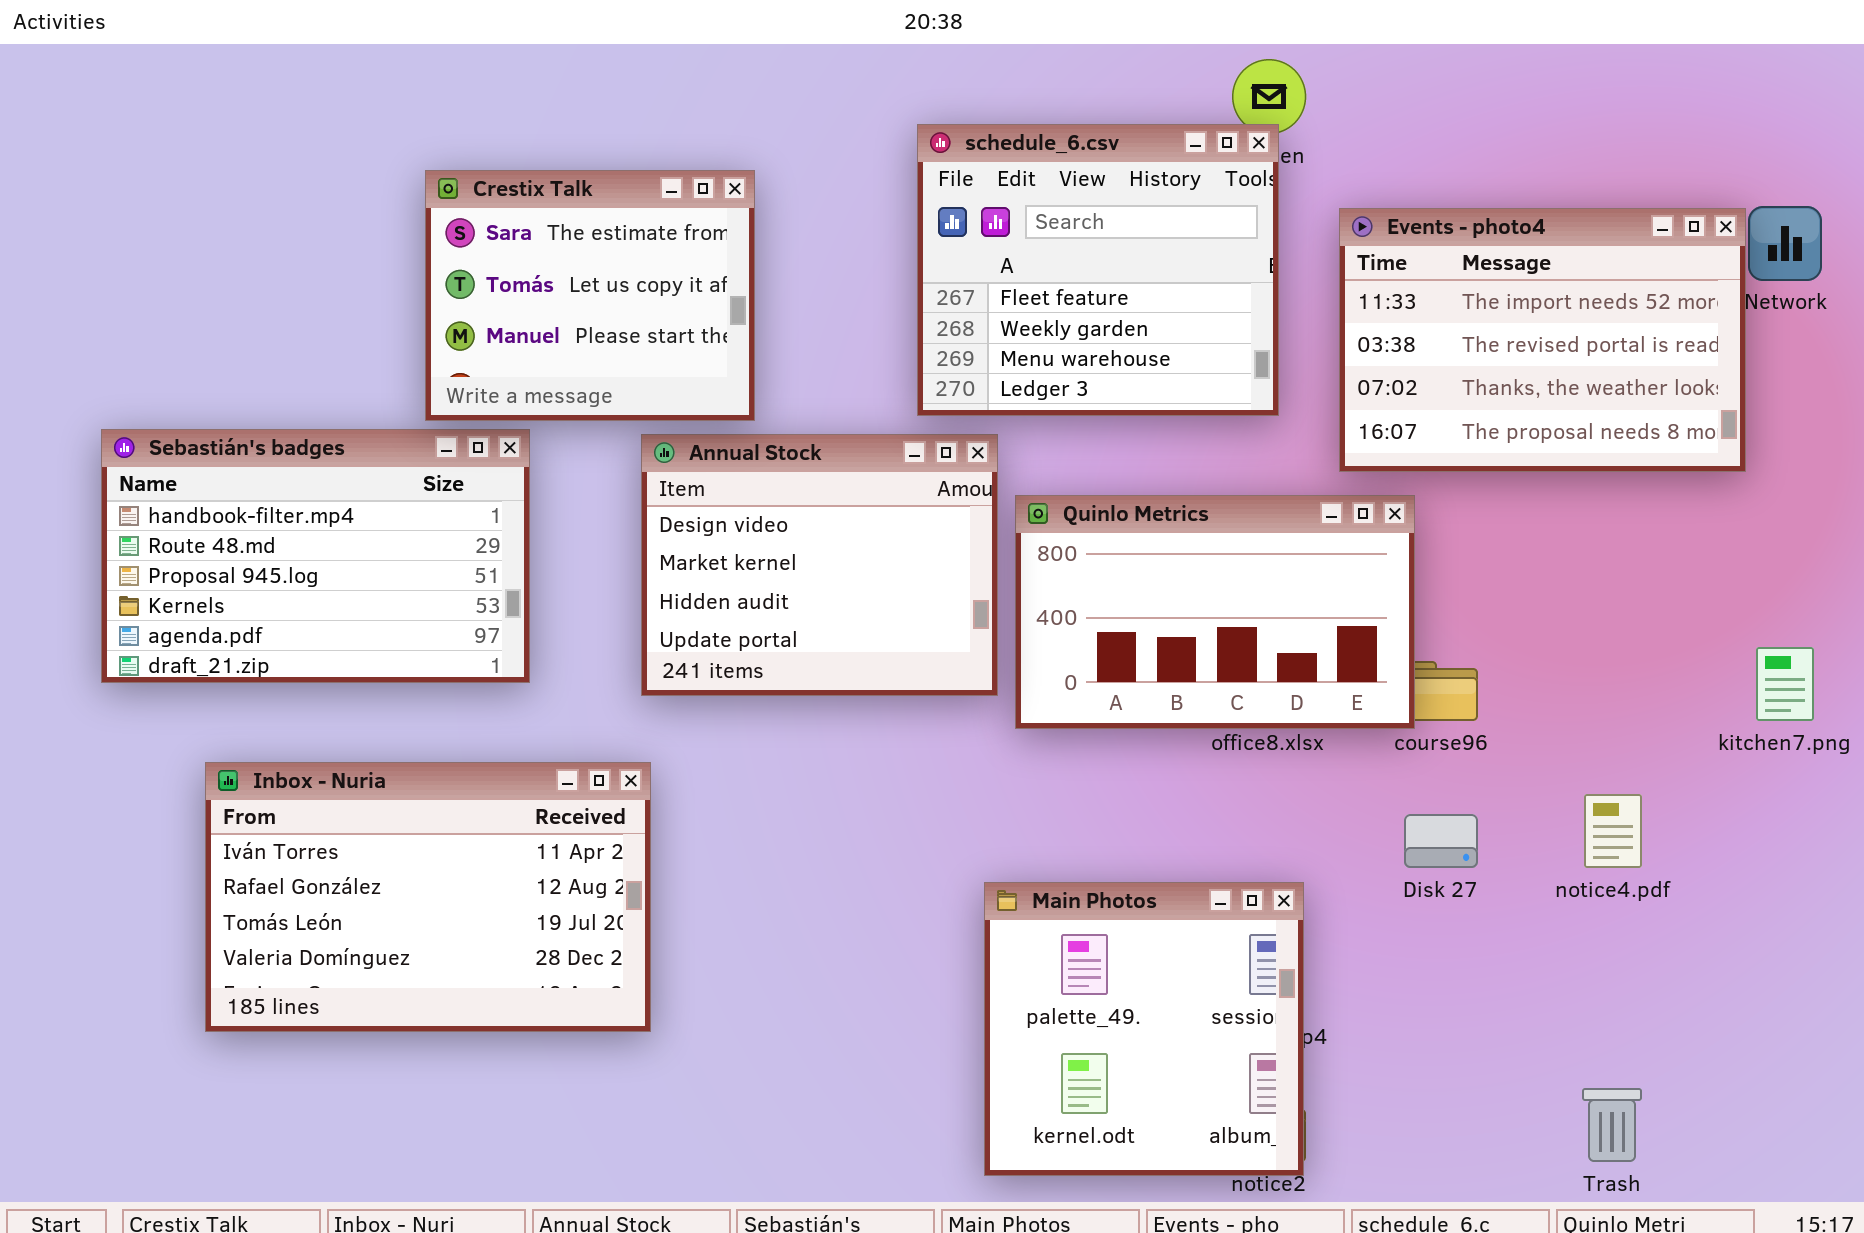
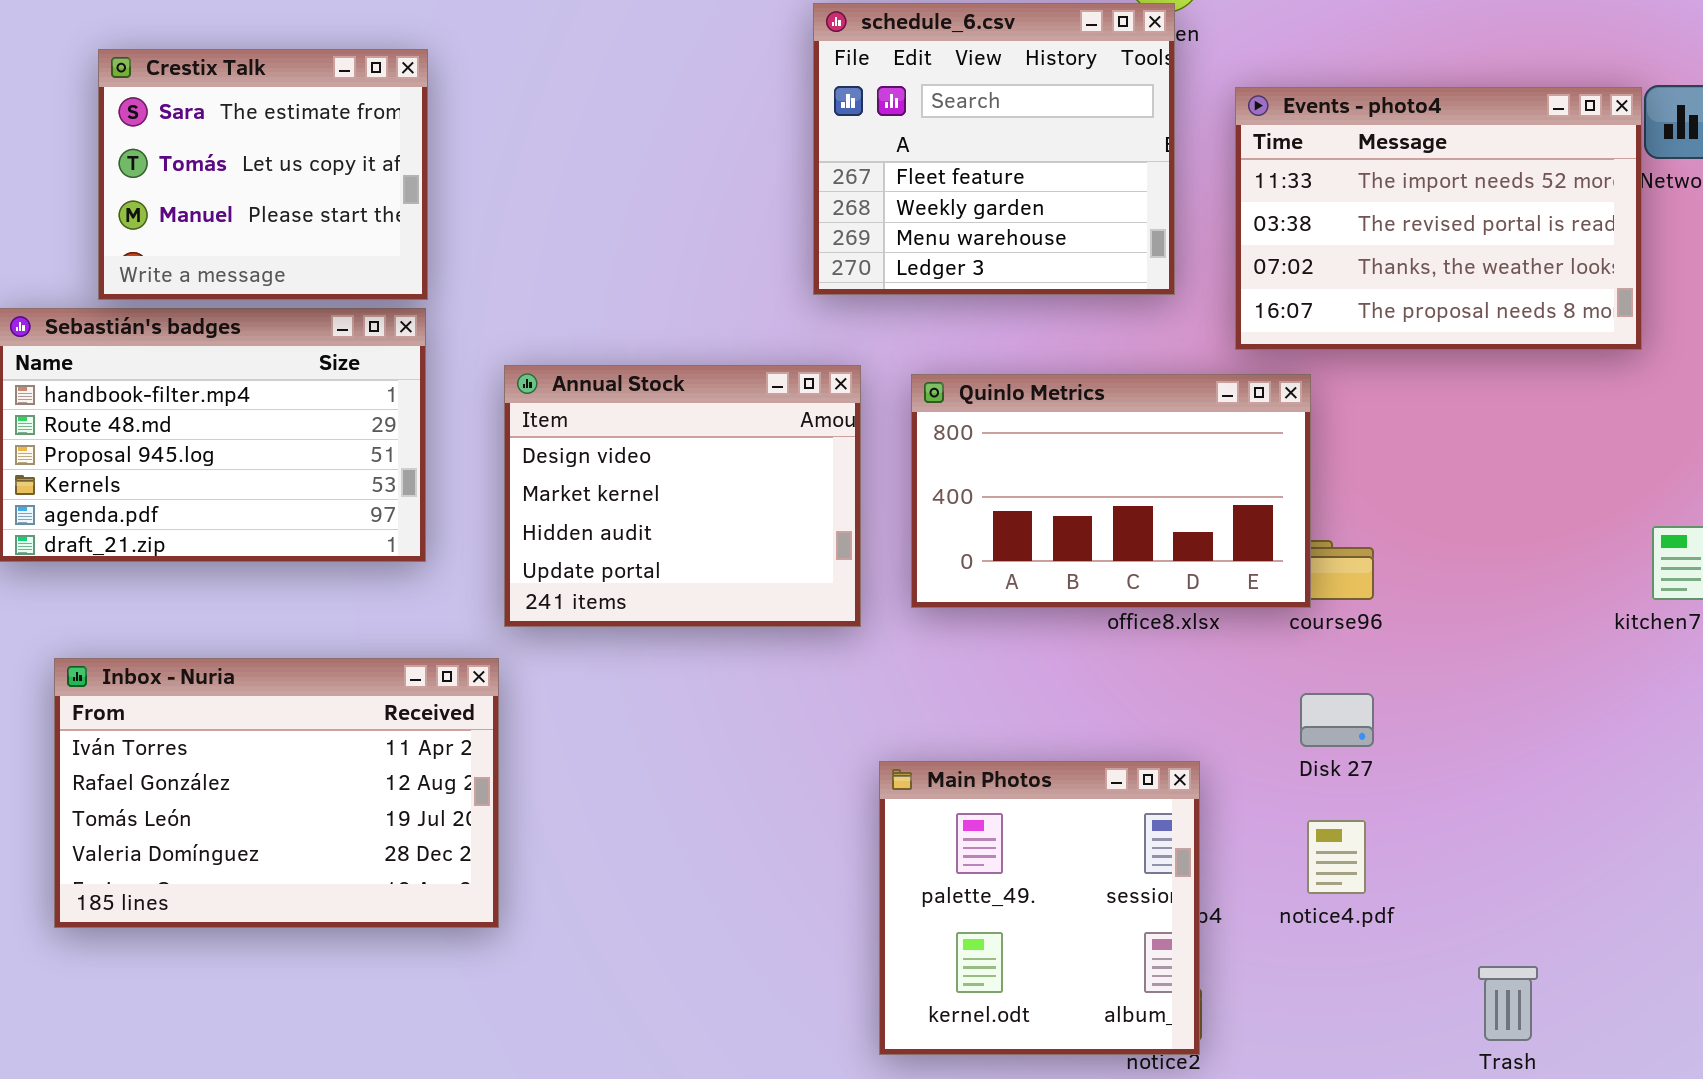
Crestix Talk: [425,170,755,421] -> [98,49,428,300], moved
Annual Stock: [641,434,998,696] -> [504,365,861,627], moved
Inbox - Nuria: [205,762,651,1032] -> [54,658,499,928], moved
notice4.pdf: [1584,794,1642,868] -> [1307,820,1366,894], moved

